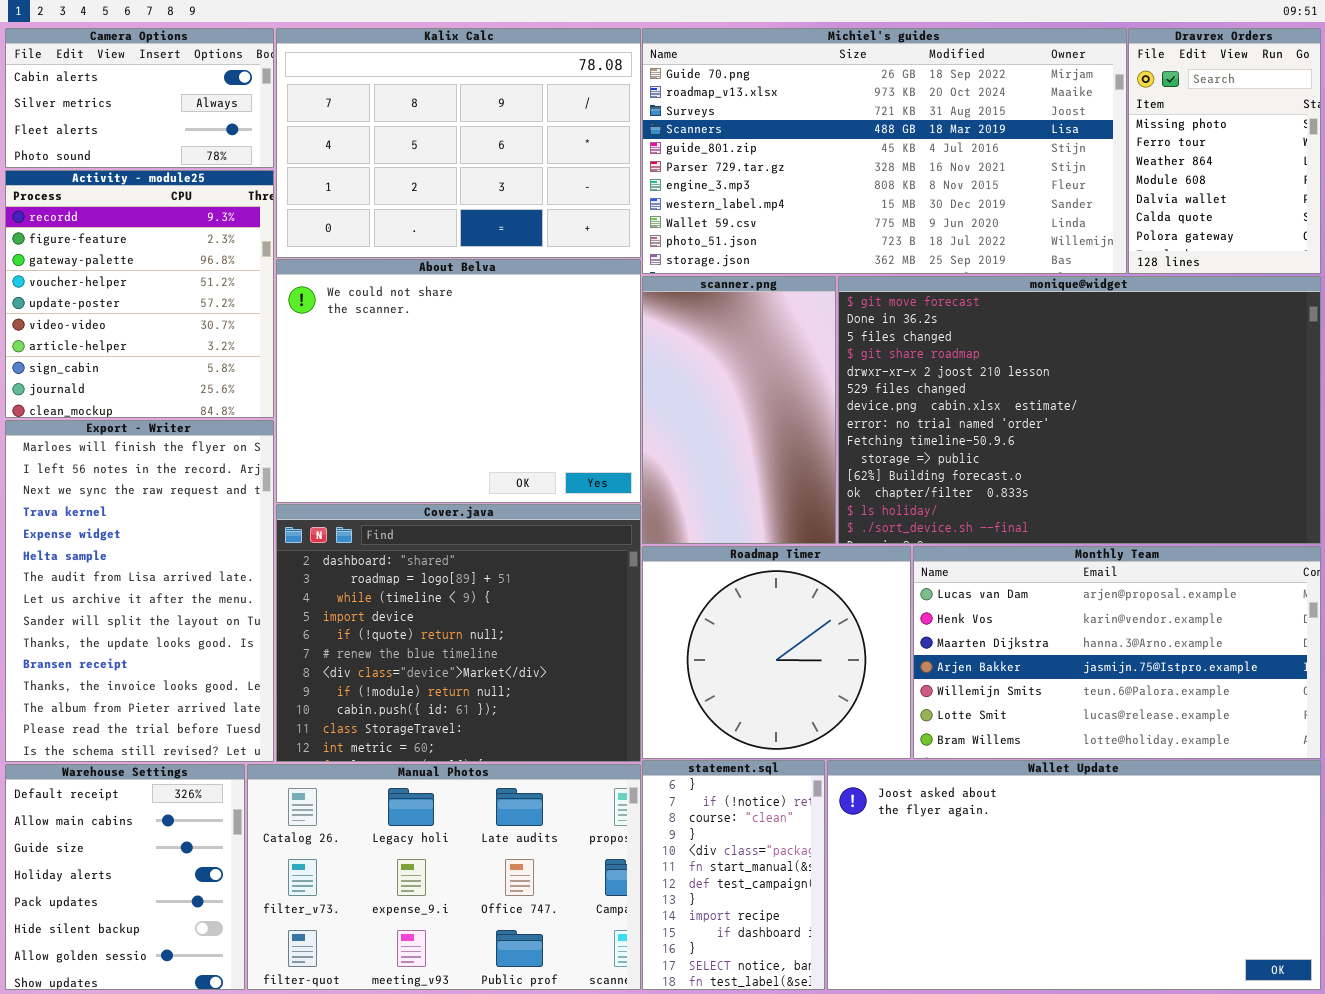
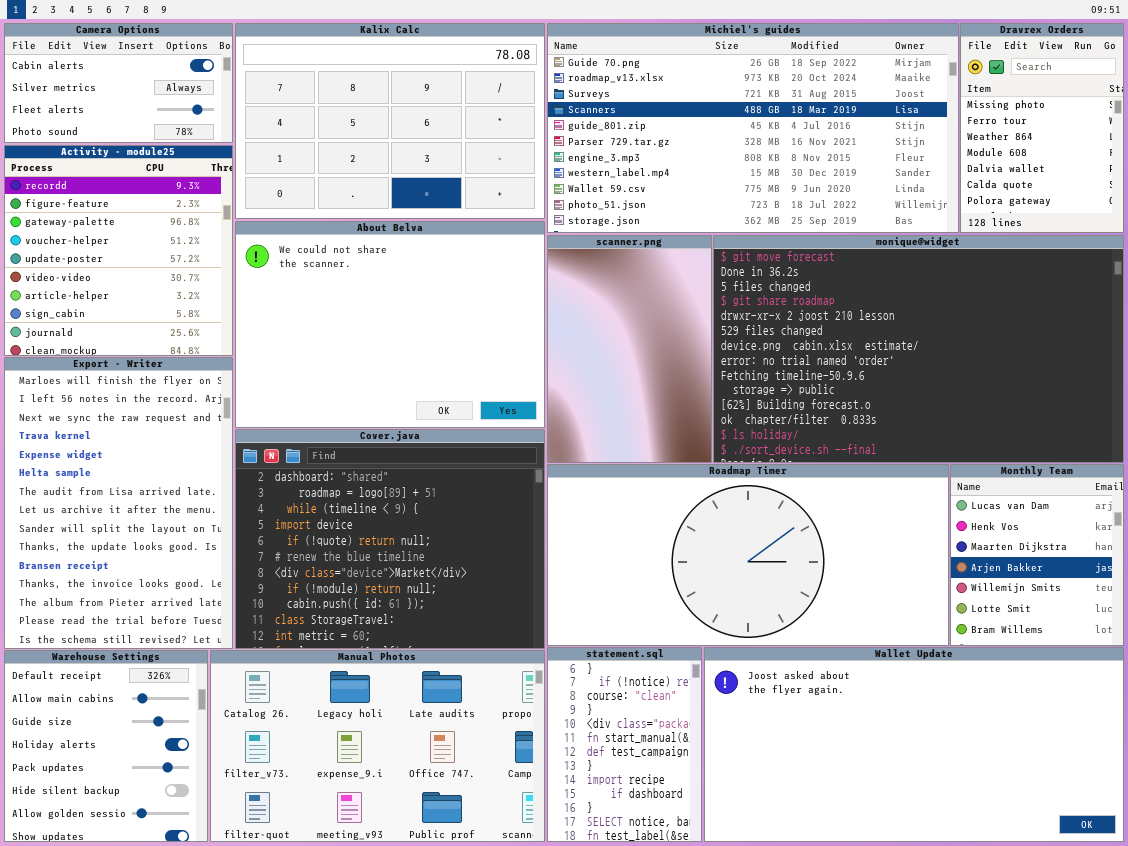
Roadmap Timer: [642,546,911,759] -> [547,464,949,646], resized
Monthly Team: [913,546,1321,759] -> [950,464,1124,646], resized

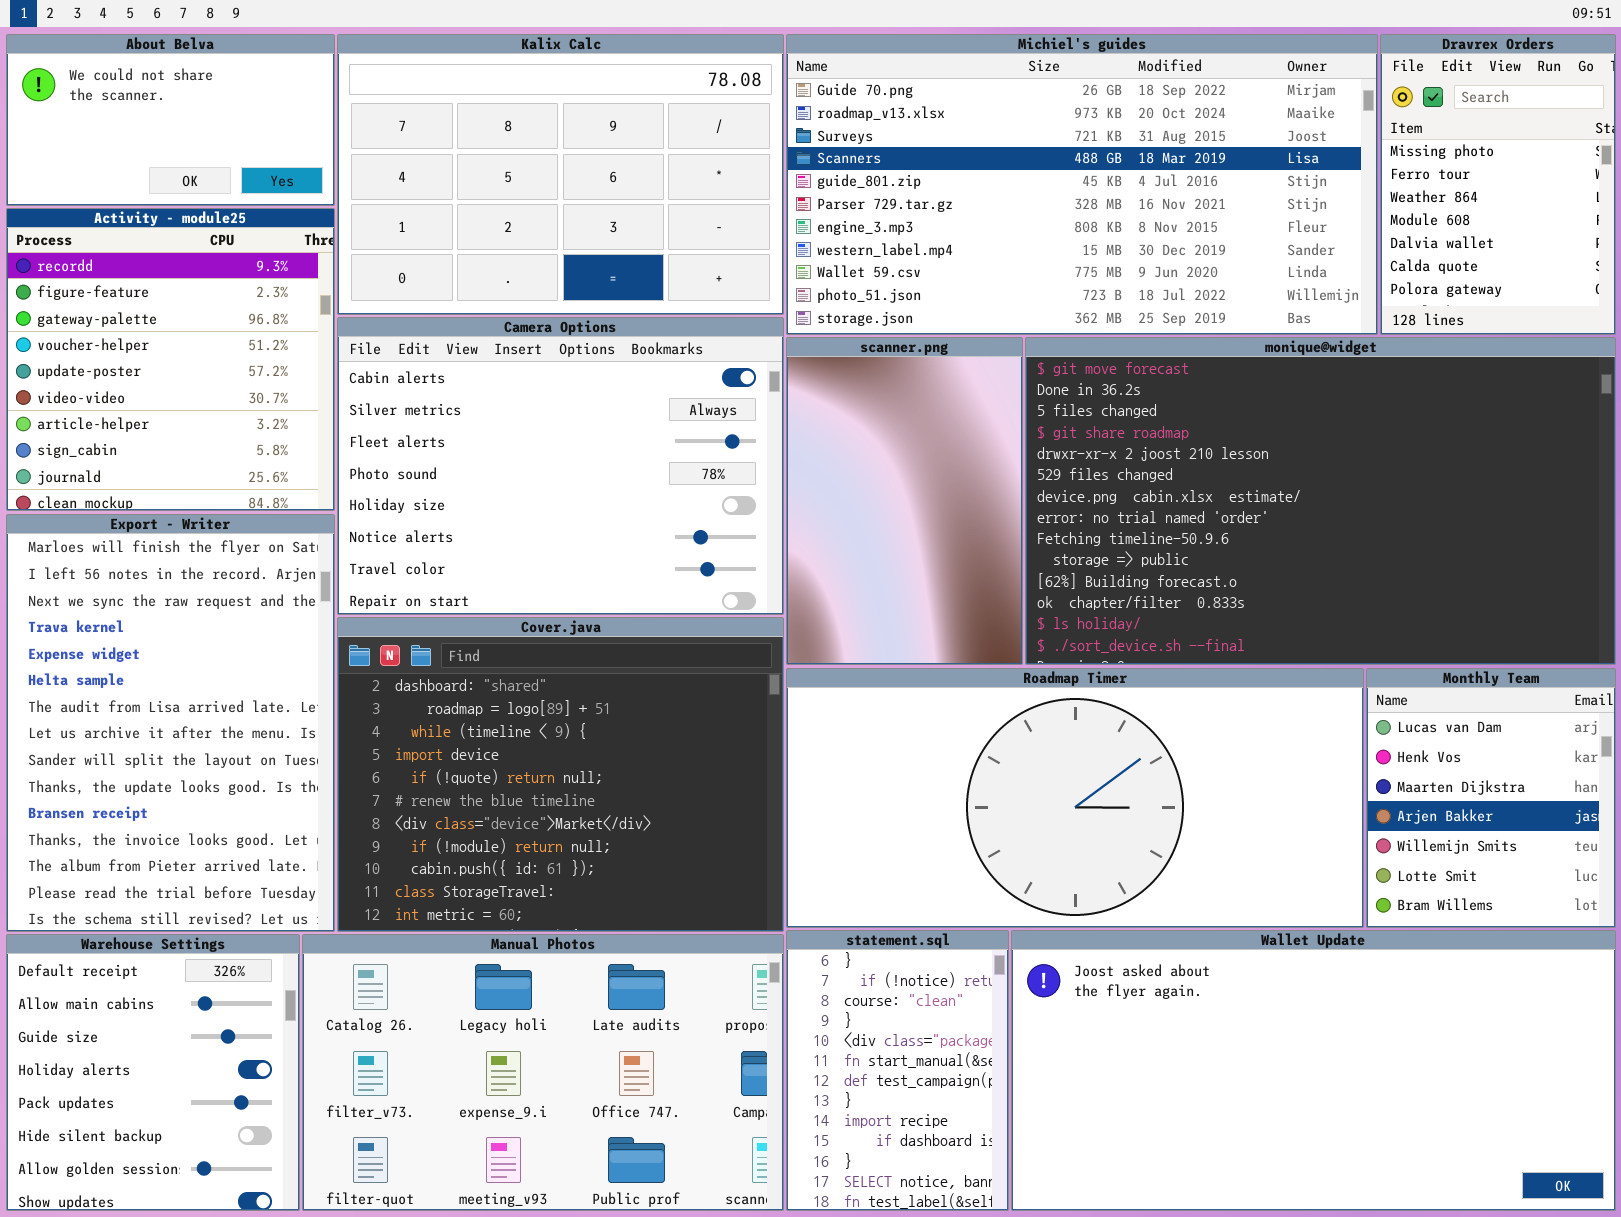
Camera Options: [4,23,233,143] -> [337,317,784,615], moved, resized
About Belva: [235,221,545,428] -> [6,34,335,206], moved, resized

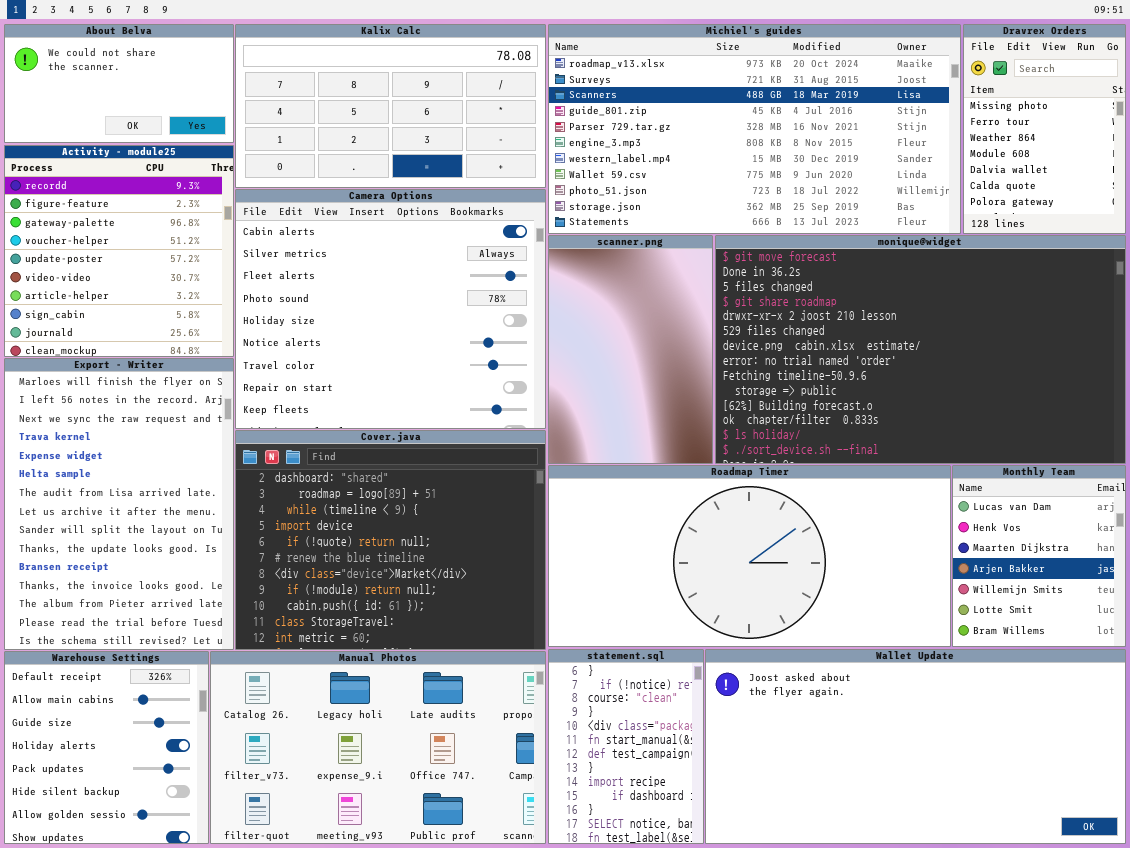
Kalix Calc: [337,34,784,315] -> [235,24,546,188], resized
Michiel's guides: [786,34,1378,335] -> [548,24,961,234], scrolled down 1 row
Camera Options: [337,317,784,615] -> [235,189,546,429], resized

